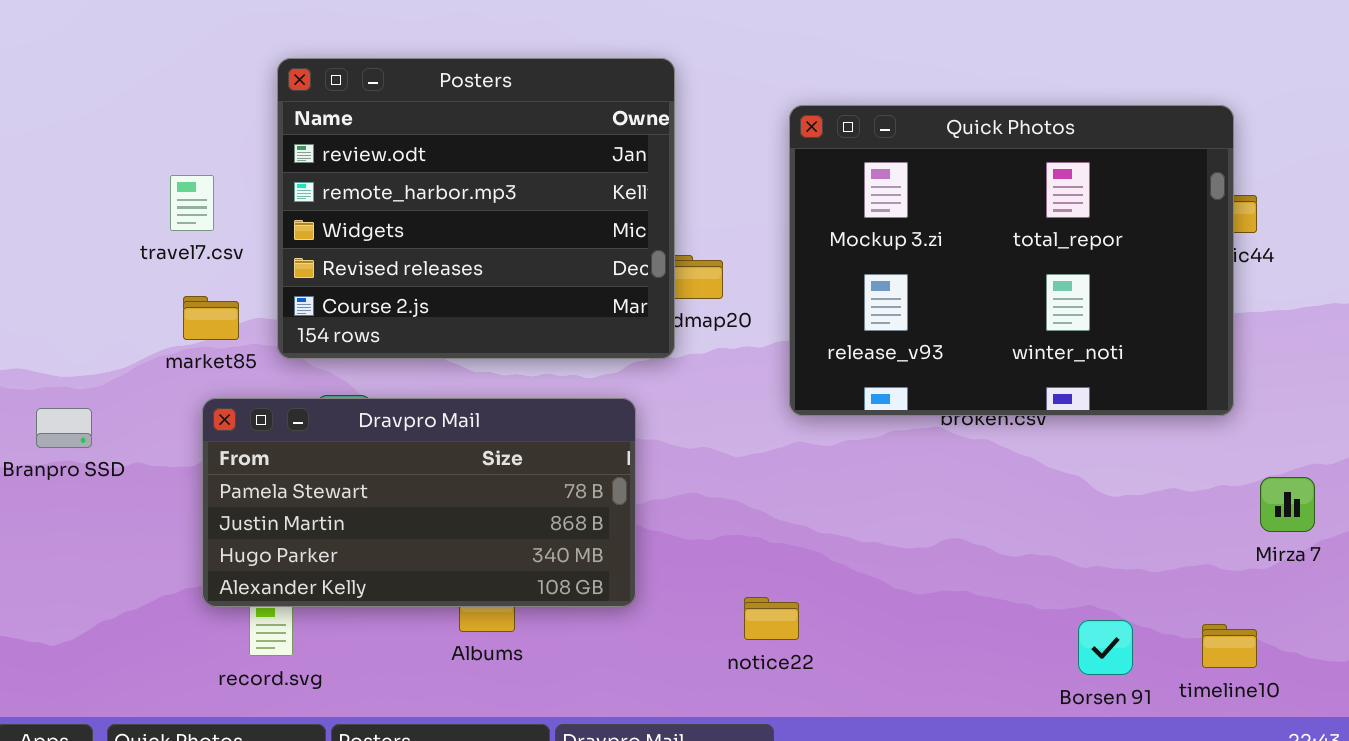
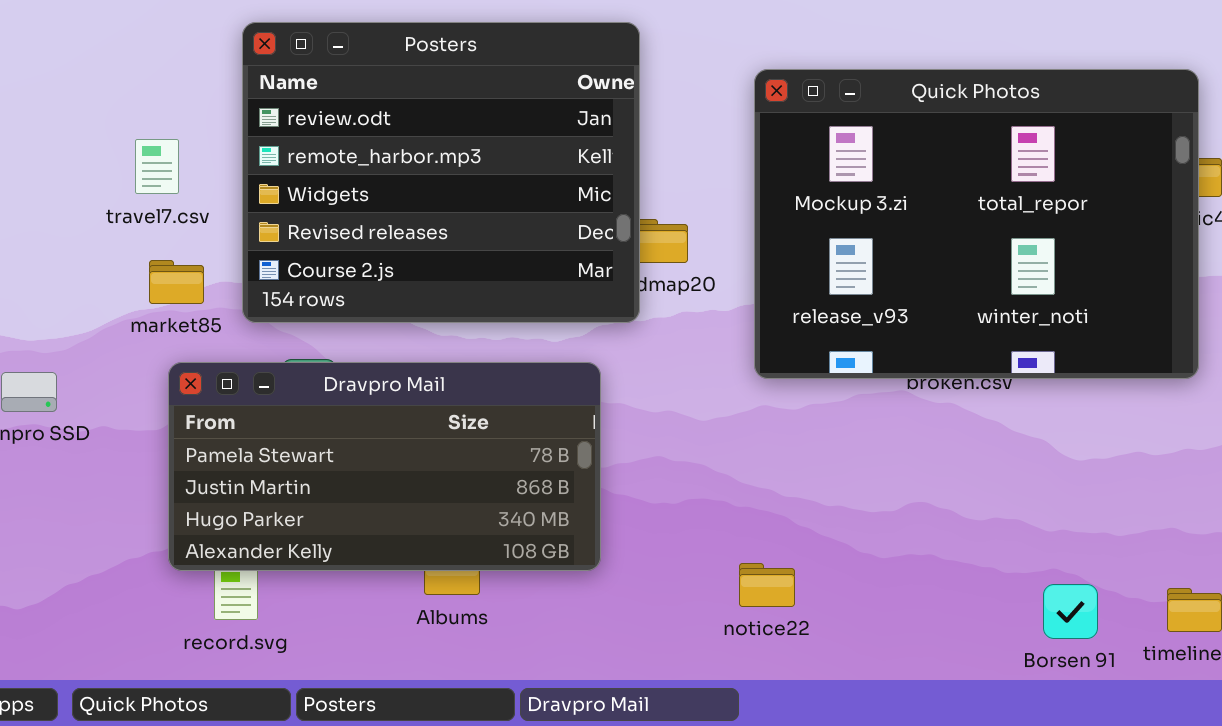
notice22: [744,597,799,640] -> [739,563,795,607], moved

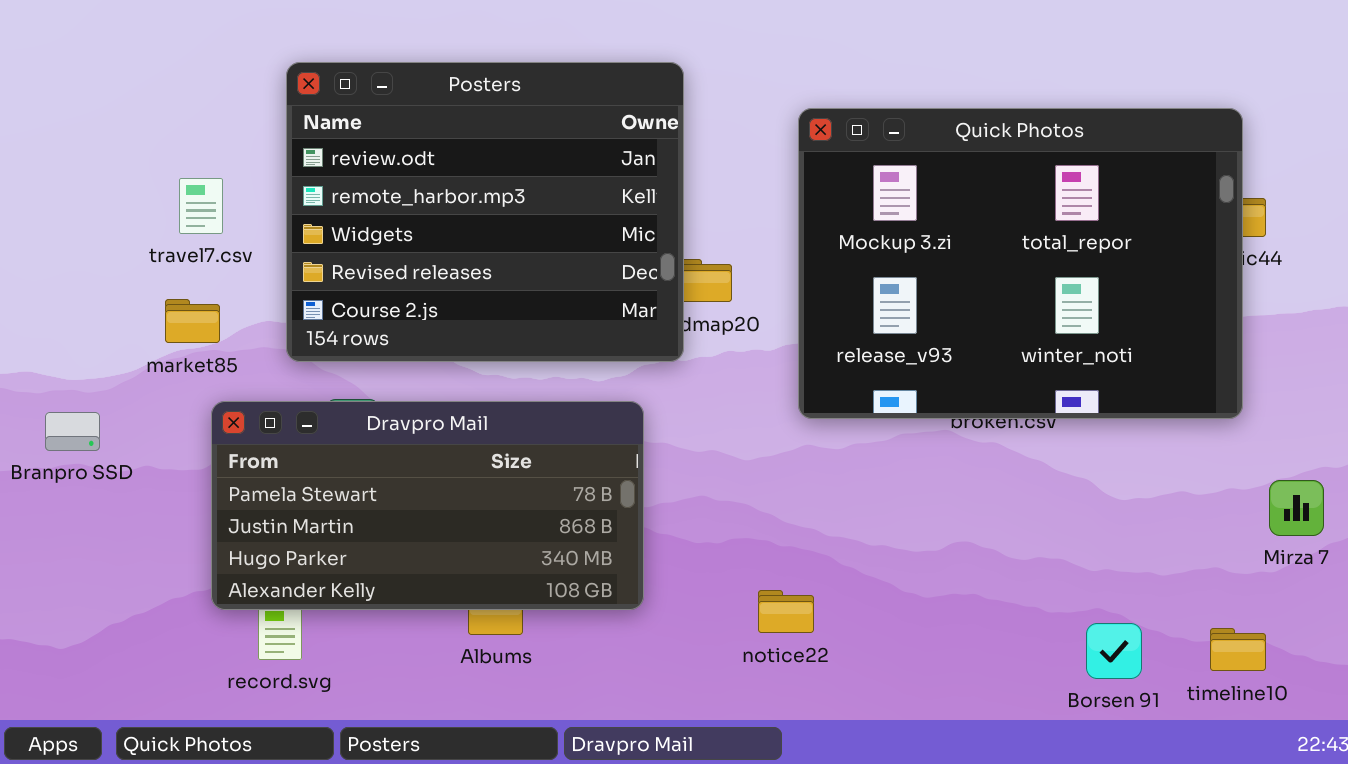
market85: [149,260,204,304] -> [165,299,220,343], moved
notice22: [739,563,795,607] -> [758,590,814,633], moved

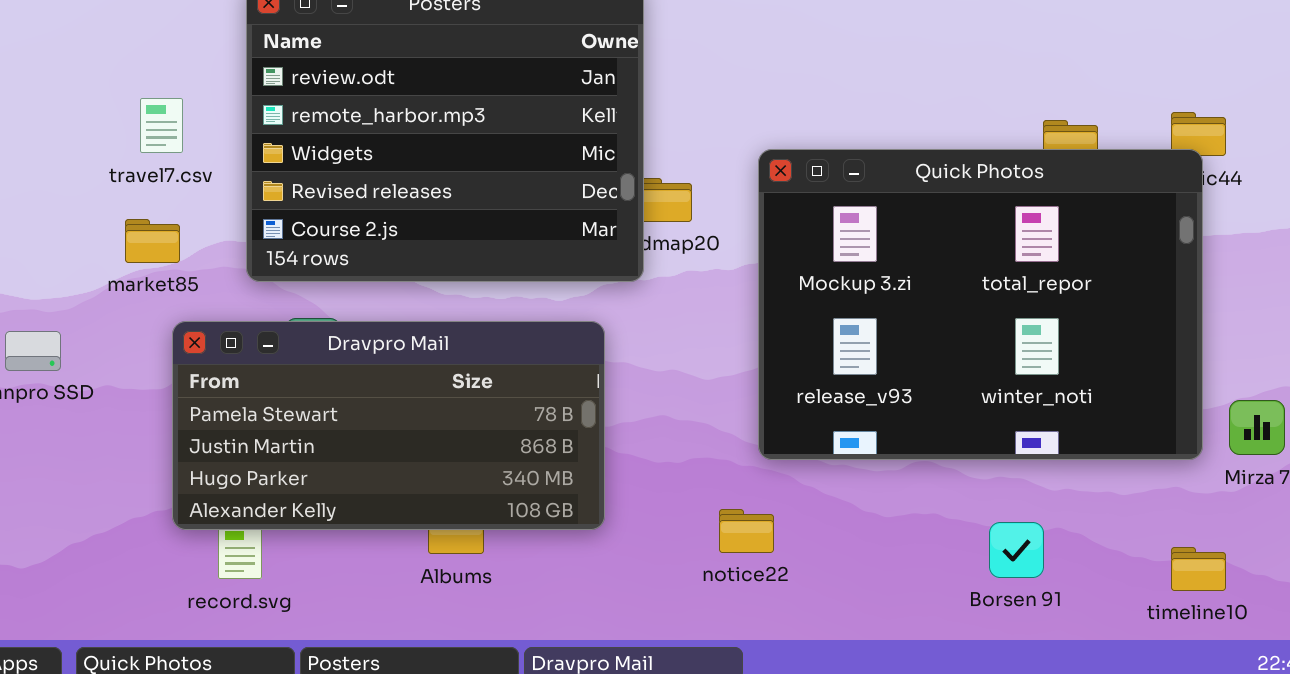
Quick Photos: [798,108,1243,419] -> [758,149,1203,460], moved
Borsen 91: [1086,623,1142,679] -> [989,522,1044,578], moved

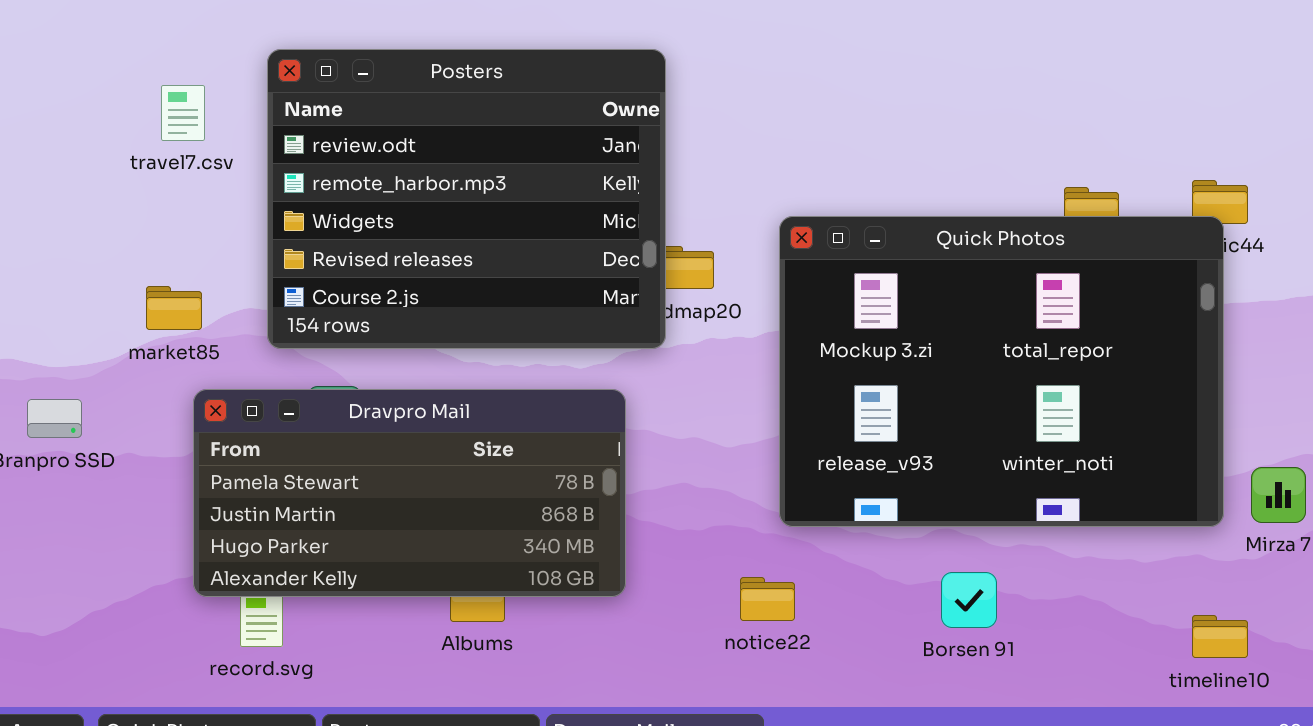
travel7.csv: [140,98,183,153] -> [161,85,205,141], moved
Borsen 91: [989,522,1044,578] -> [941,572,997,628], moved

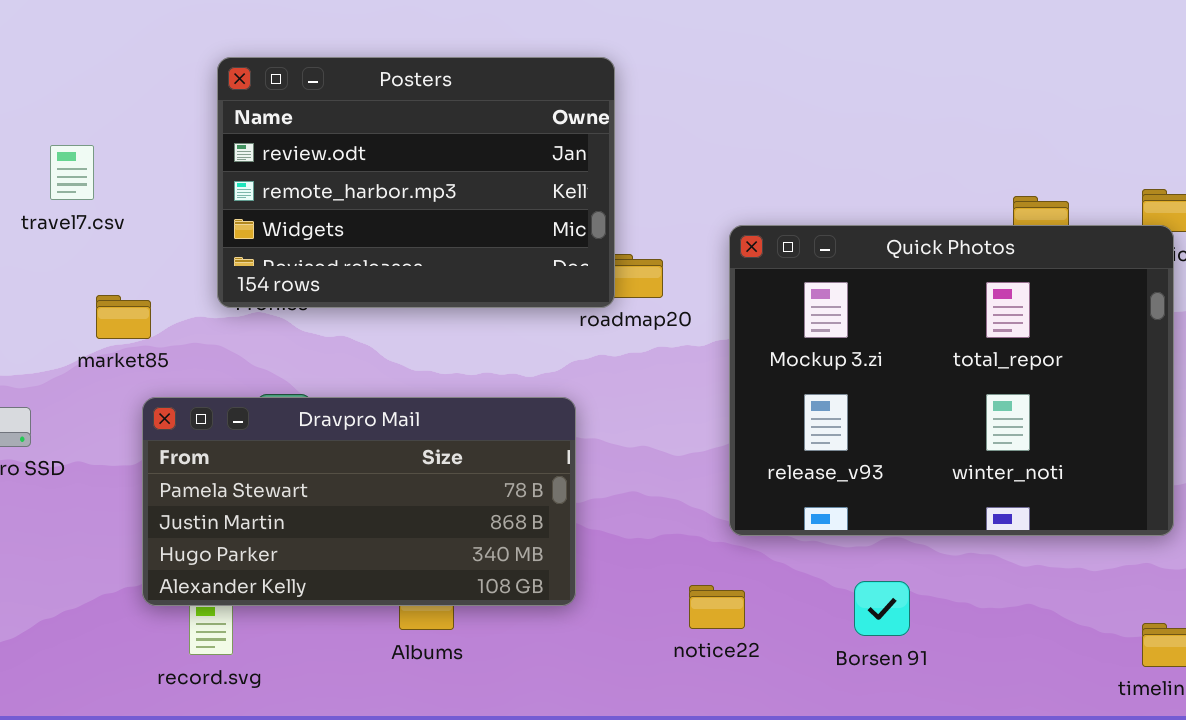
Posters: [267,49,666,349] -> [217,57,615,308], resized
travel7.csv: [161,85,205,141] -> [50,145,94,200], moved
Borsen 91: [941,572,997,628] -> [854,581,910,636], moved

